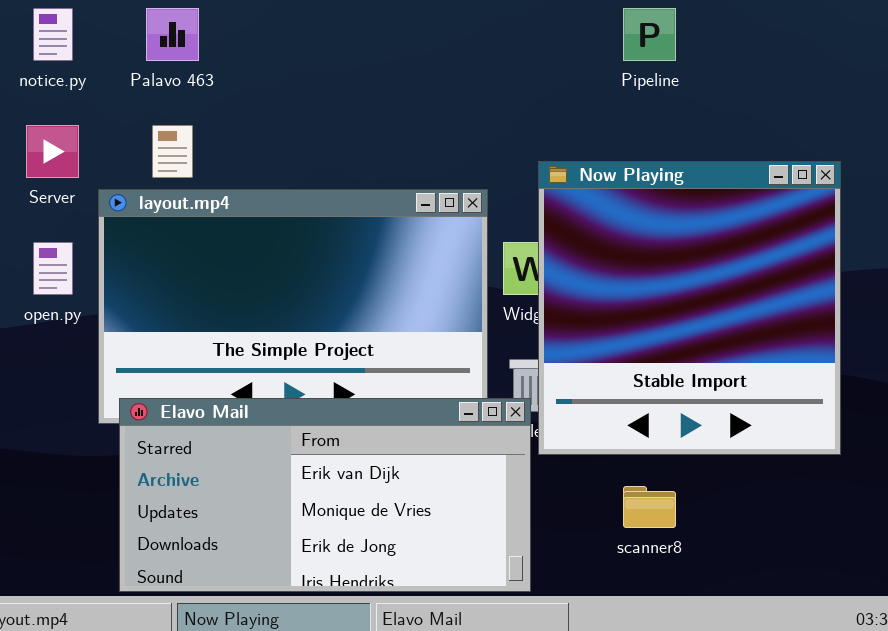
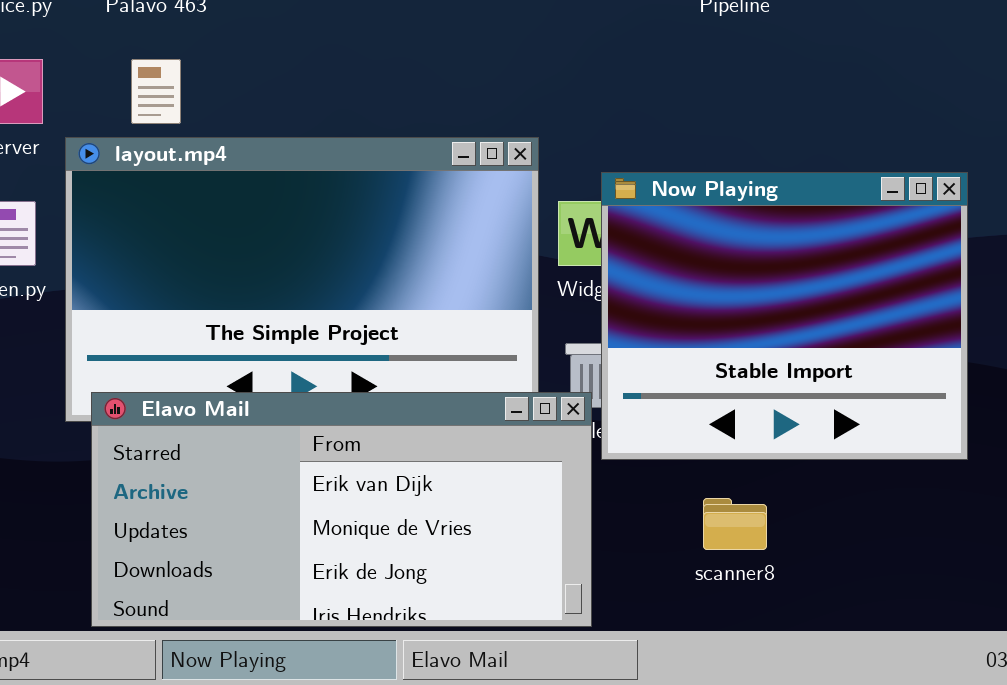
Now Playing: [538,161,841,455] -> [601,172,968,460], resized

